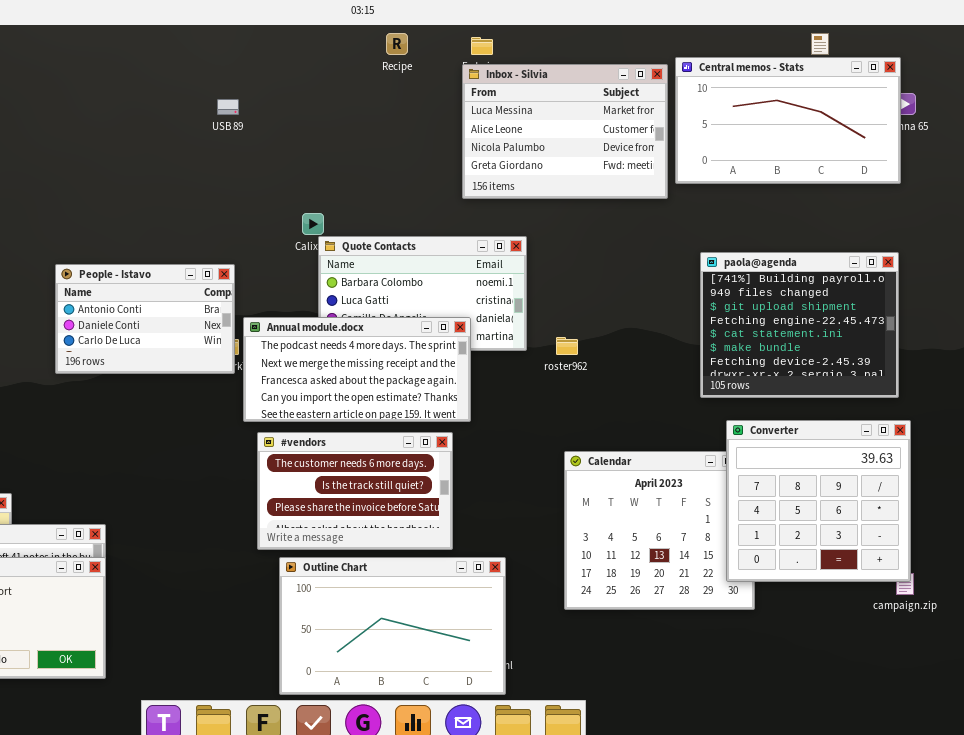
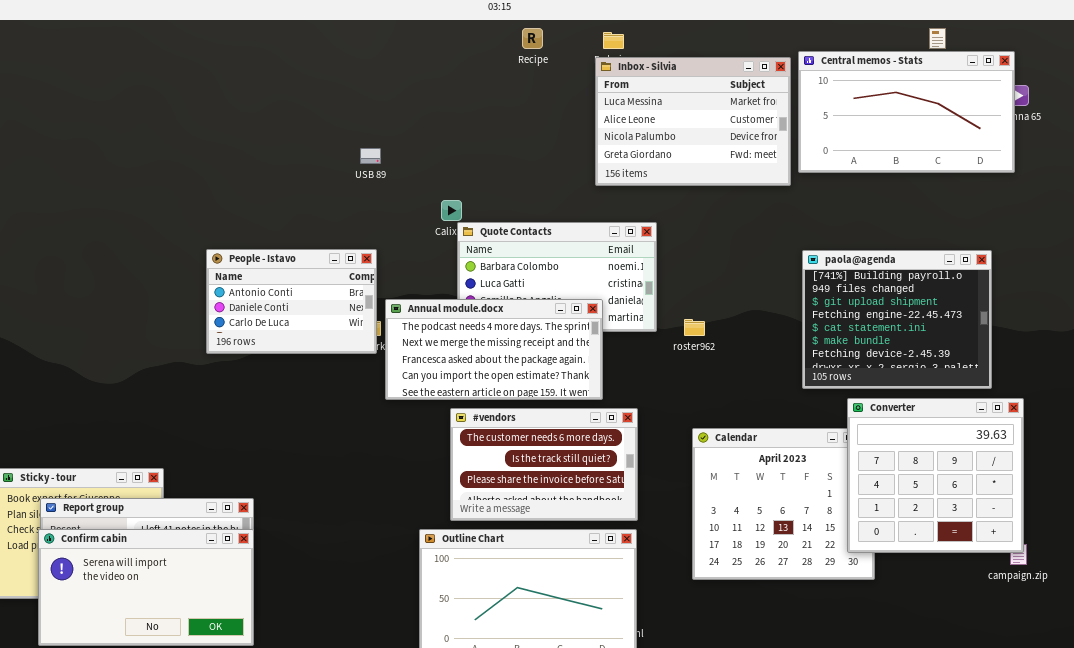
USB 89: [217,99,239,115] -> [360,148,381,164], moved
paola@agenda: [700,252,899,398] -> [802,250,992,389], moved
#vendors: [257,432,453,550] -> [450,408,638,521], moved

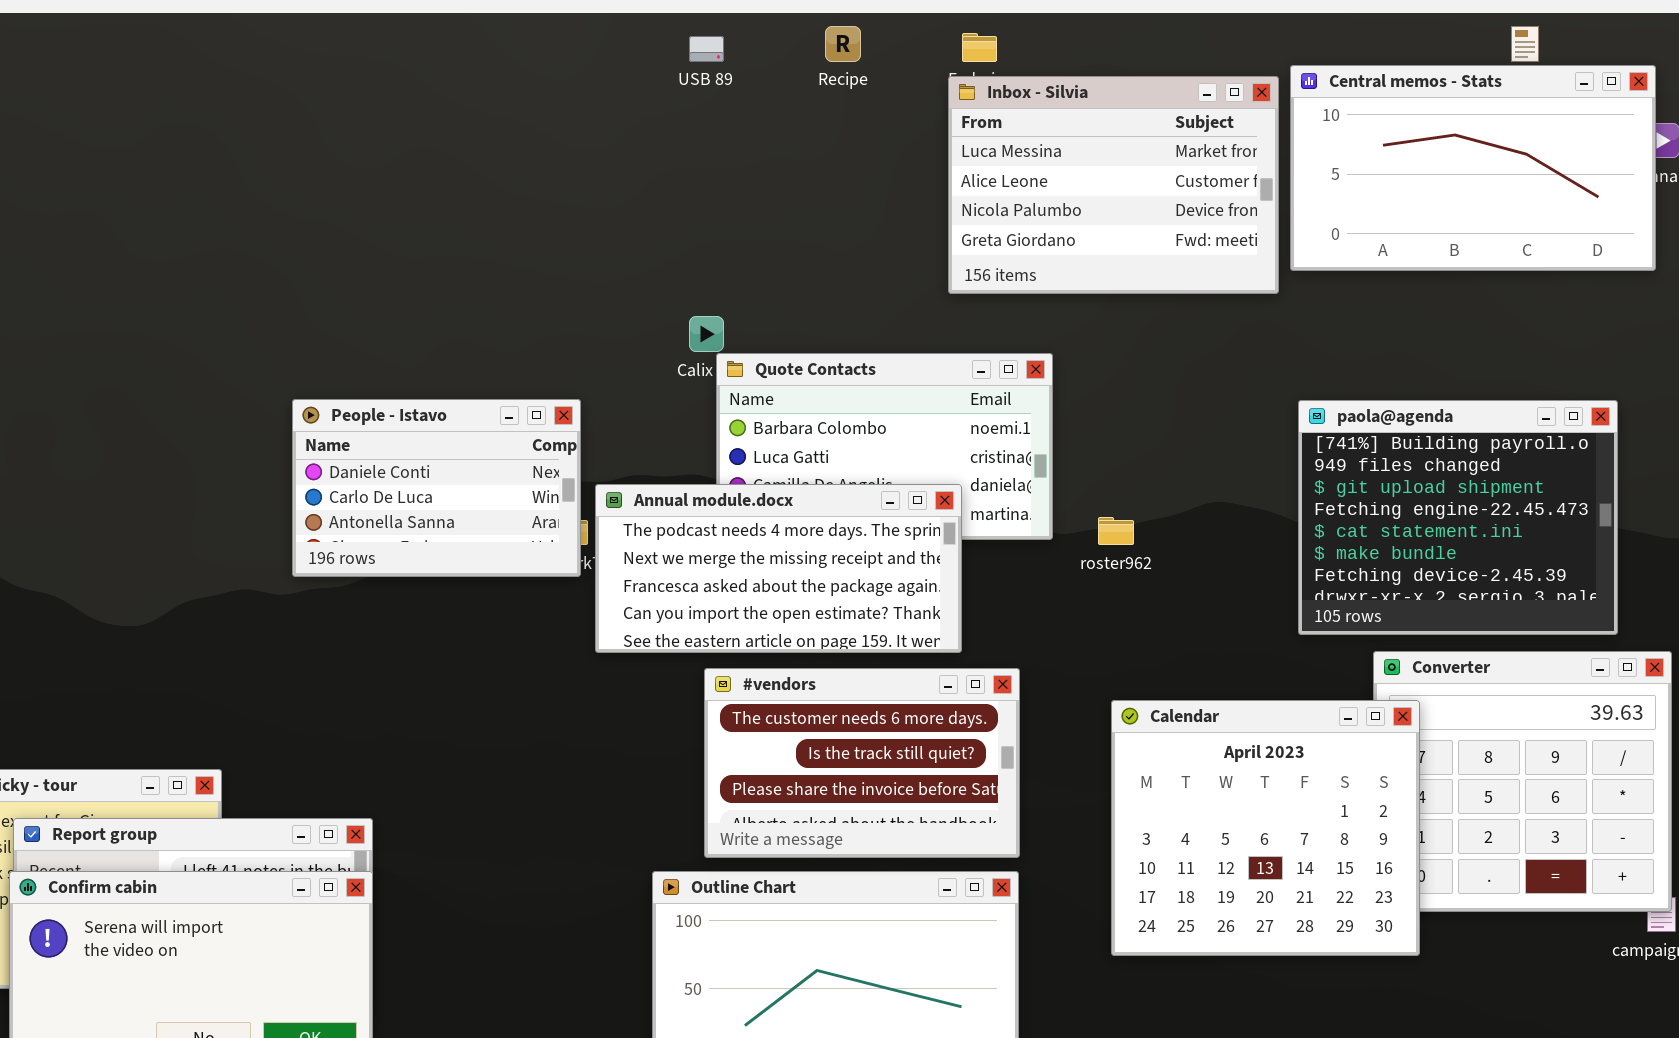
USB 89: [360,148,381,164] -> [689,36,724,62], moved
People - Istavo: [206,249,377,354] -> [292,399,581,577], scrolled down 1 row
Calendar: [692,428,875,580] -> [1111,700,1420,956], raised

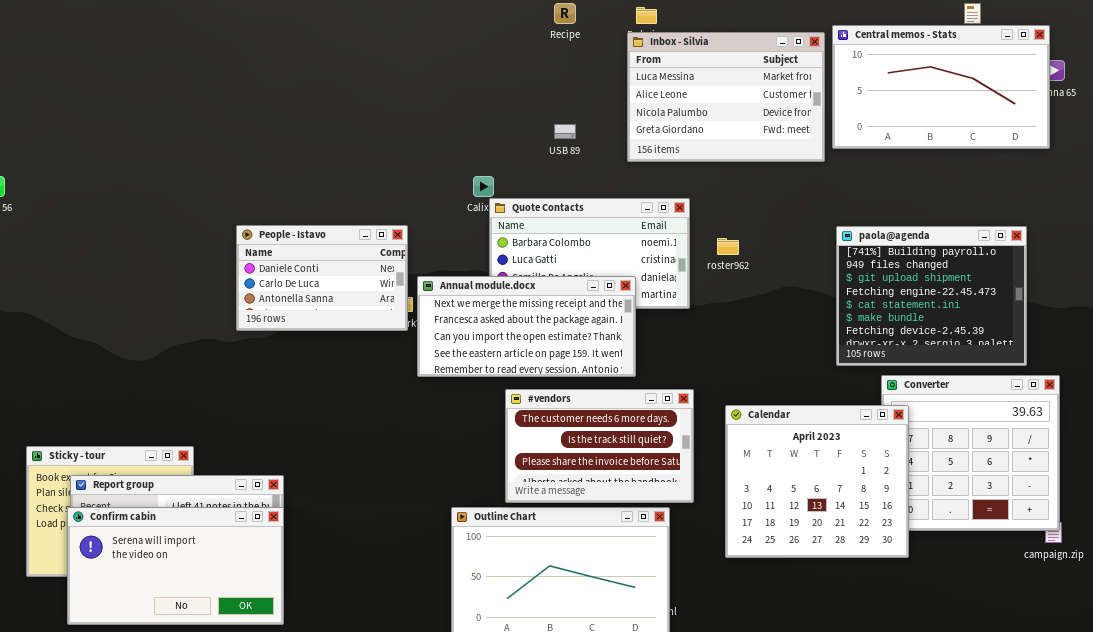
USB 89: [689,36,724,62] -> [554,124,576,139], moved
Annual module.docx: [595,484,962,653] -> [417,276,636,377], scrolled down 1 row
roster962: [1098,517,1134,545] -> [717,238,739,255], moved
#vendors: [704,668,1020,858] -> [505,389,694,503], moved

